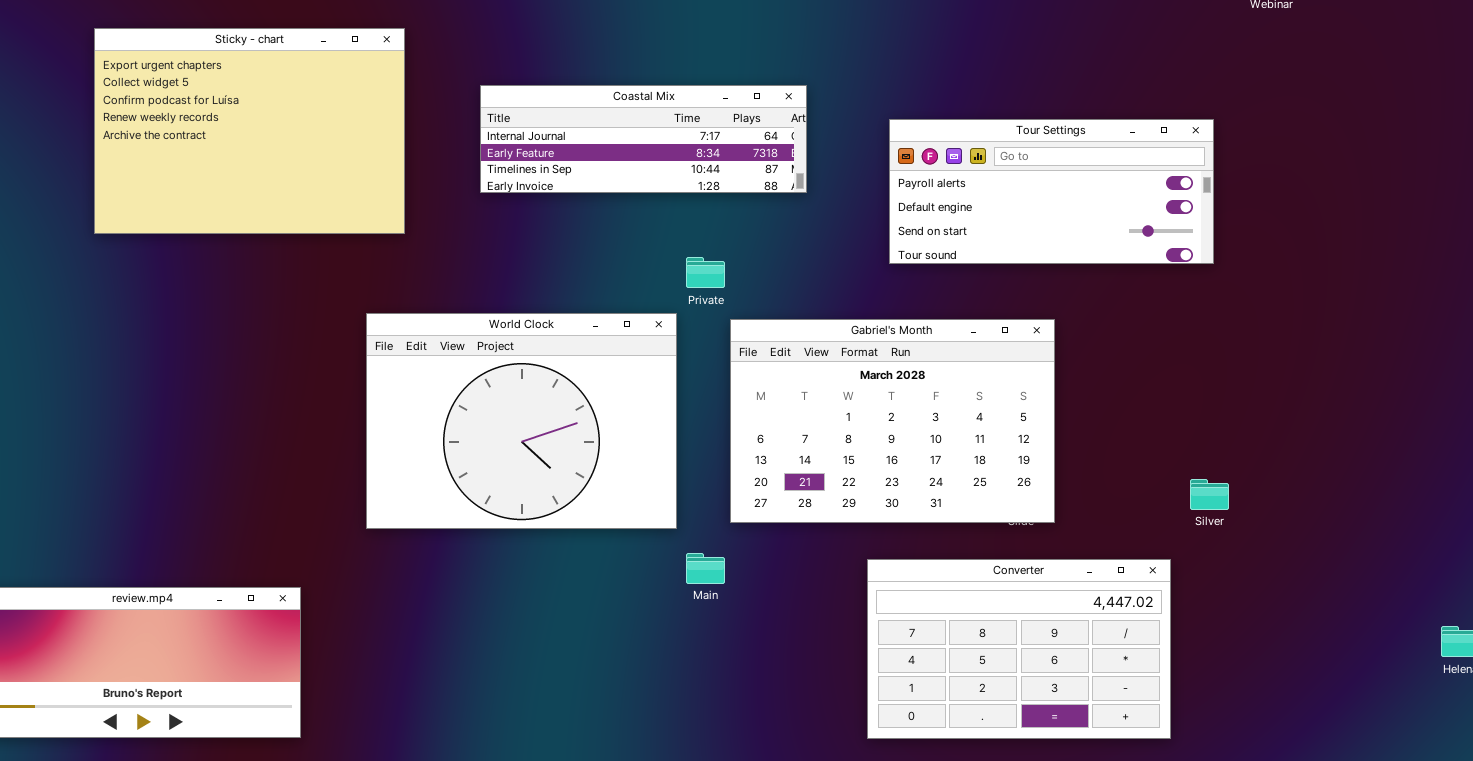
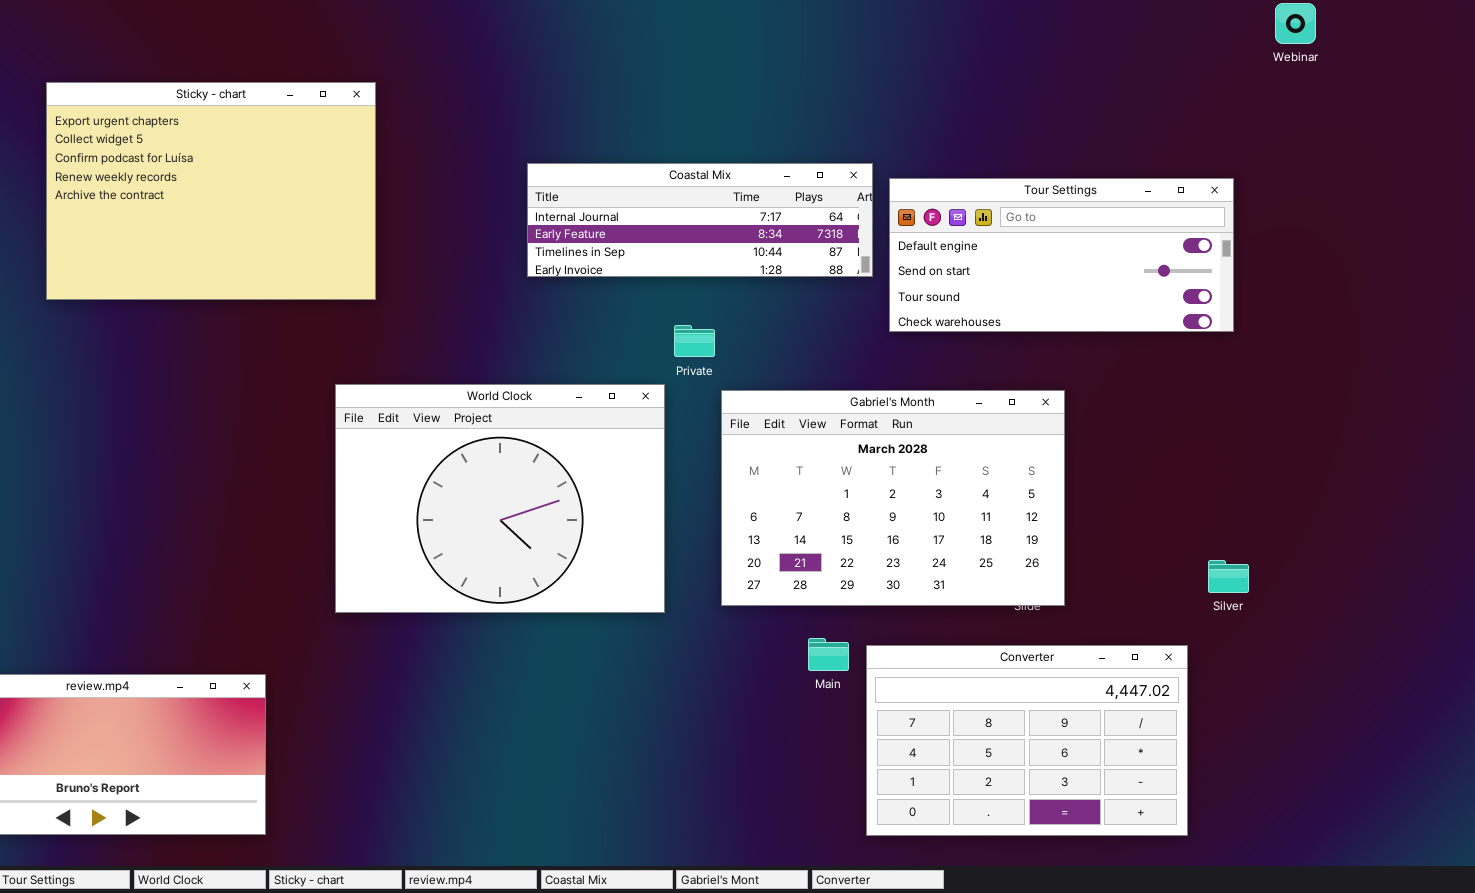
Coastal Mix: [480,85,807,193] -> [527,163,873,277], moved
Tour Settings: [889,119,1214,264] -> [889,178,1234,332], scrolled down 1 row
Main: [686,553,725,584] -> [808,638,849,671], moved

